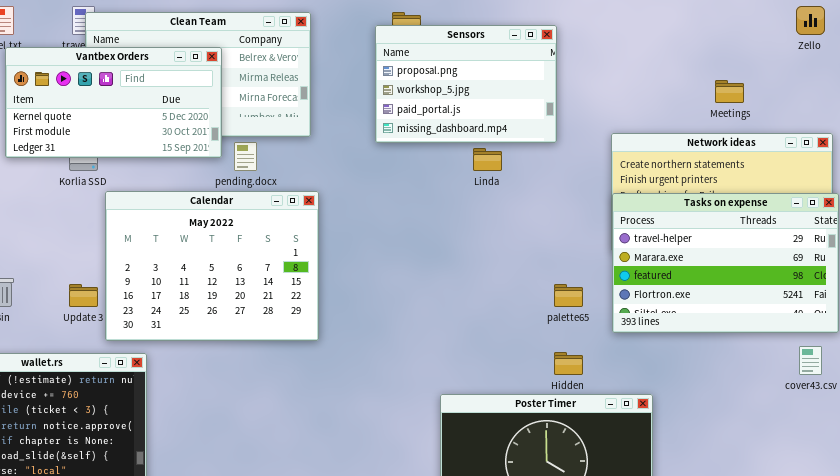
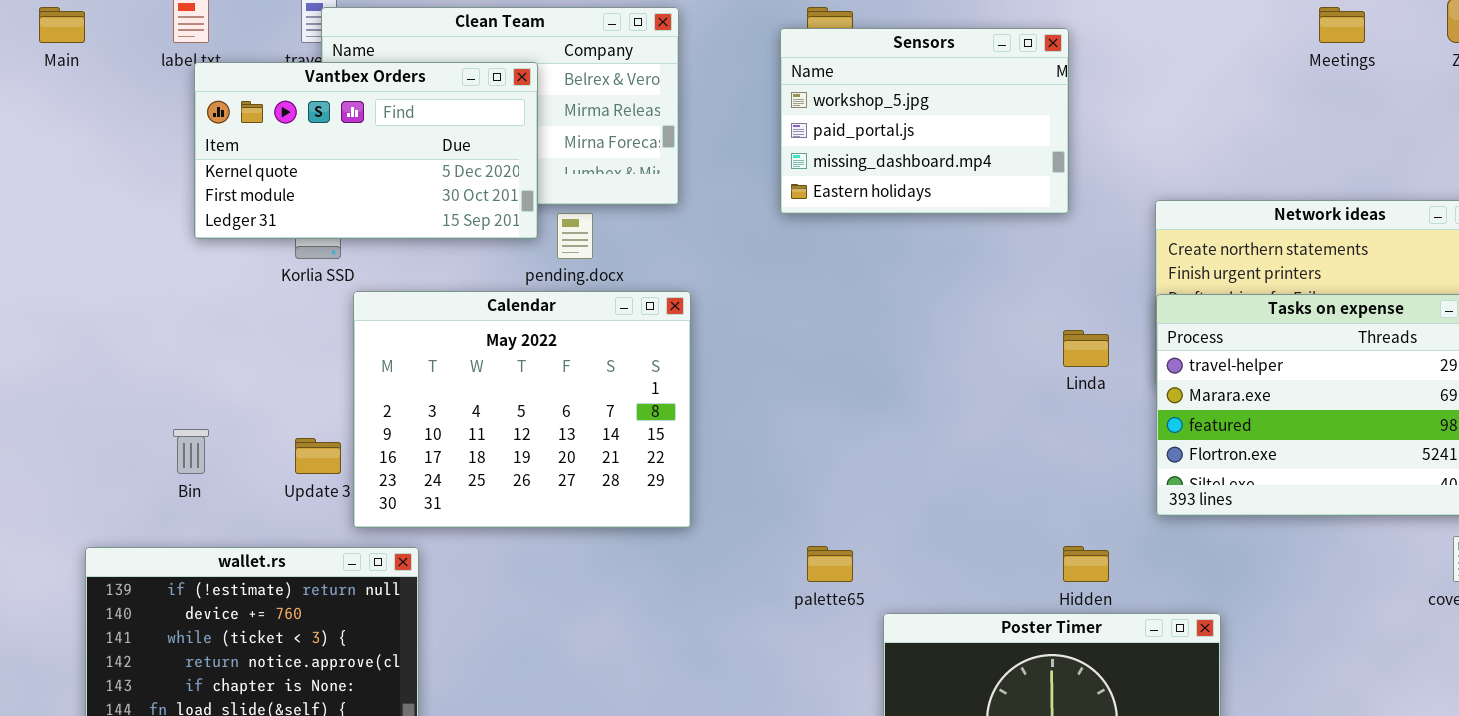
Sensors: [375,25,557,143] -> [780,28,1069,214], scrolled down 1 row
Meetings: [715,80,744,103] -> [1319,7,1365,43], moved
Linda: [473,148,502,171] -> [1063,330,1109,367], moved
palette65: [554,284,583,307] -> [807,546,853,582], moved

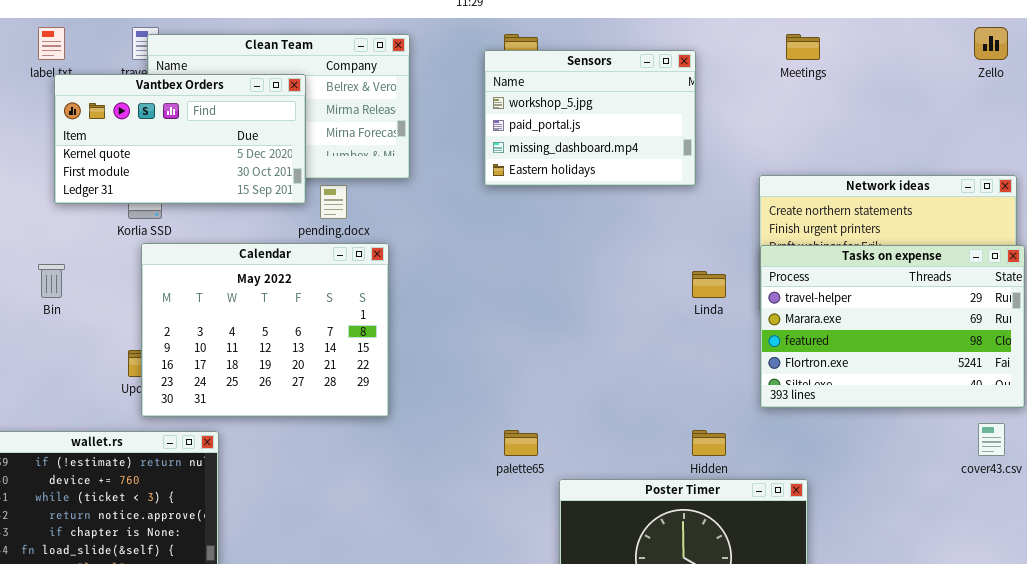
Meetings: [1319,7,1365,43] -> [786,34,820,60], moved
Calendar: [353,291,691,528] -> [141,243,389,417], moved
Bin: [173,429,209,474] -> [38,264,65,298], moved

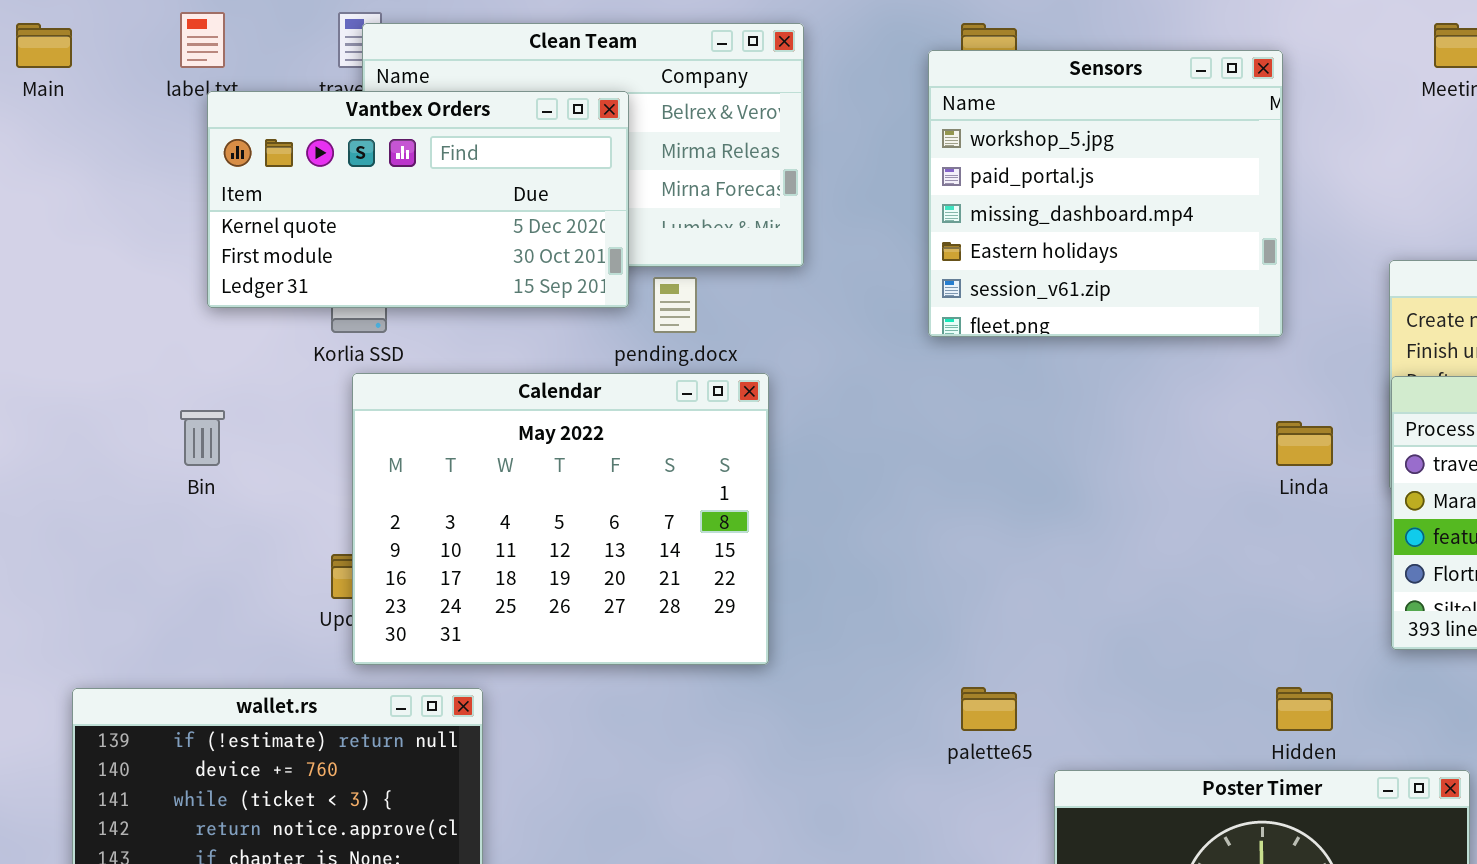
Sensors: [484,50,696,186] -> [928,50,1283,337], resized

